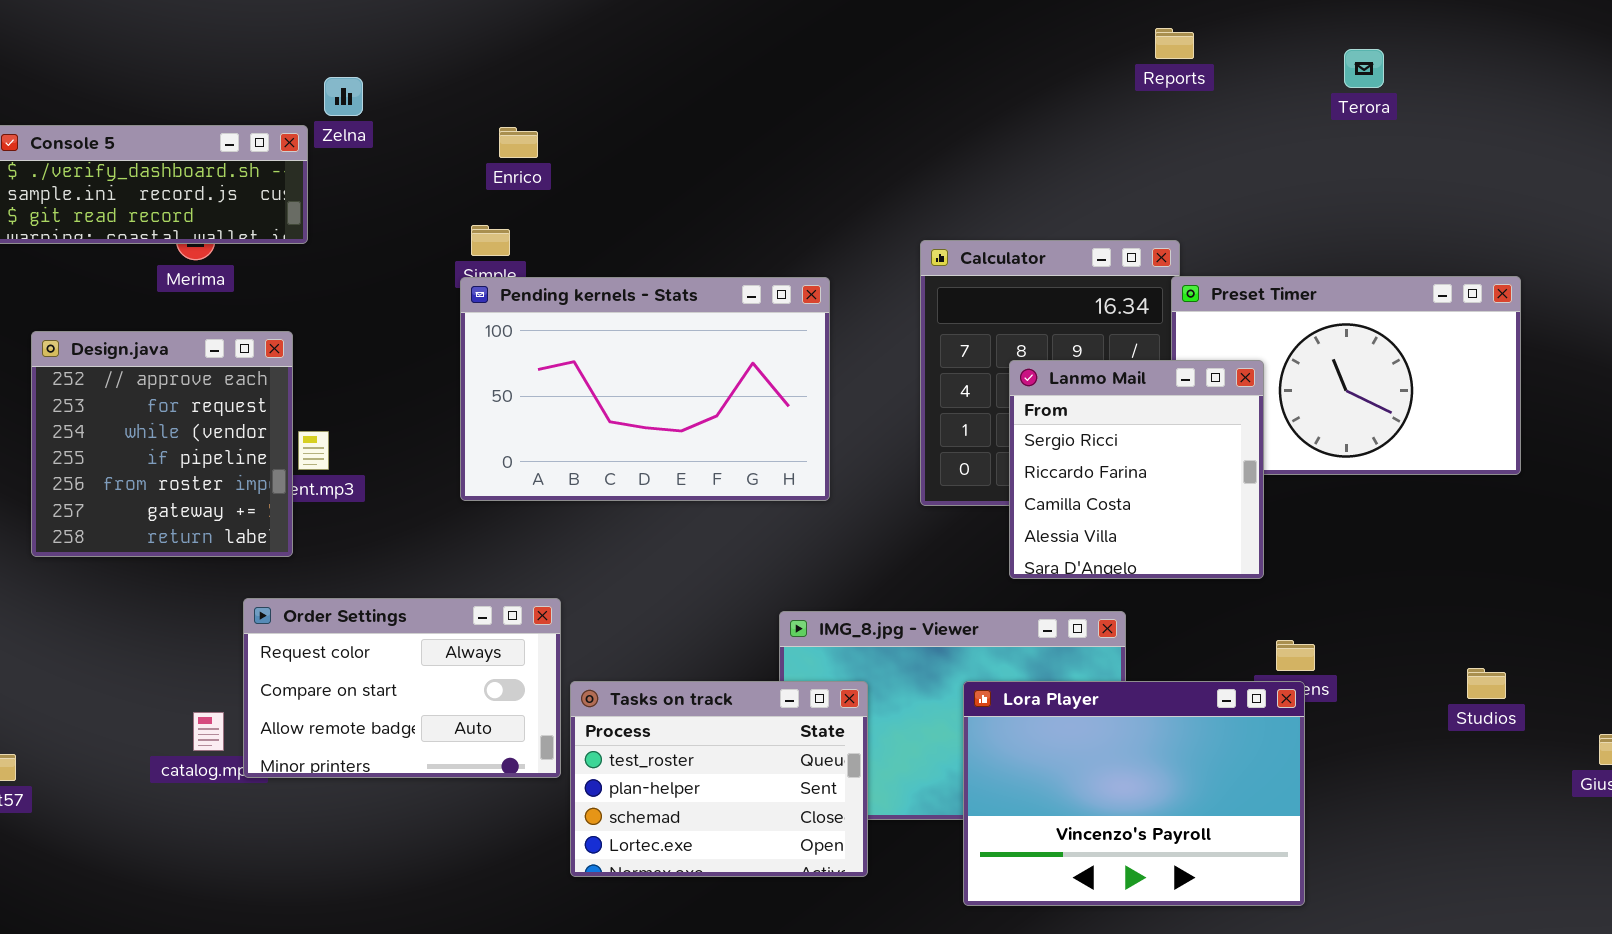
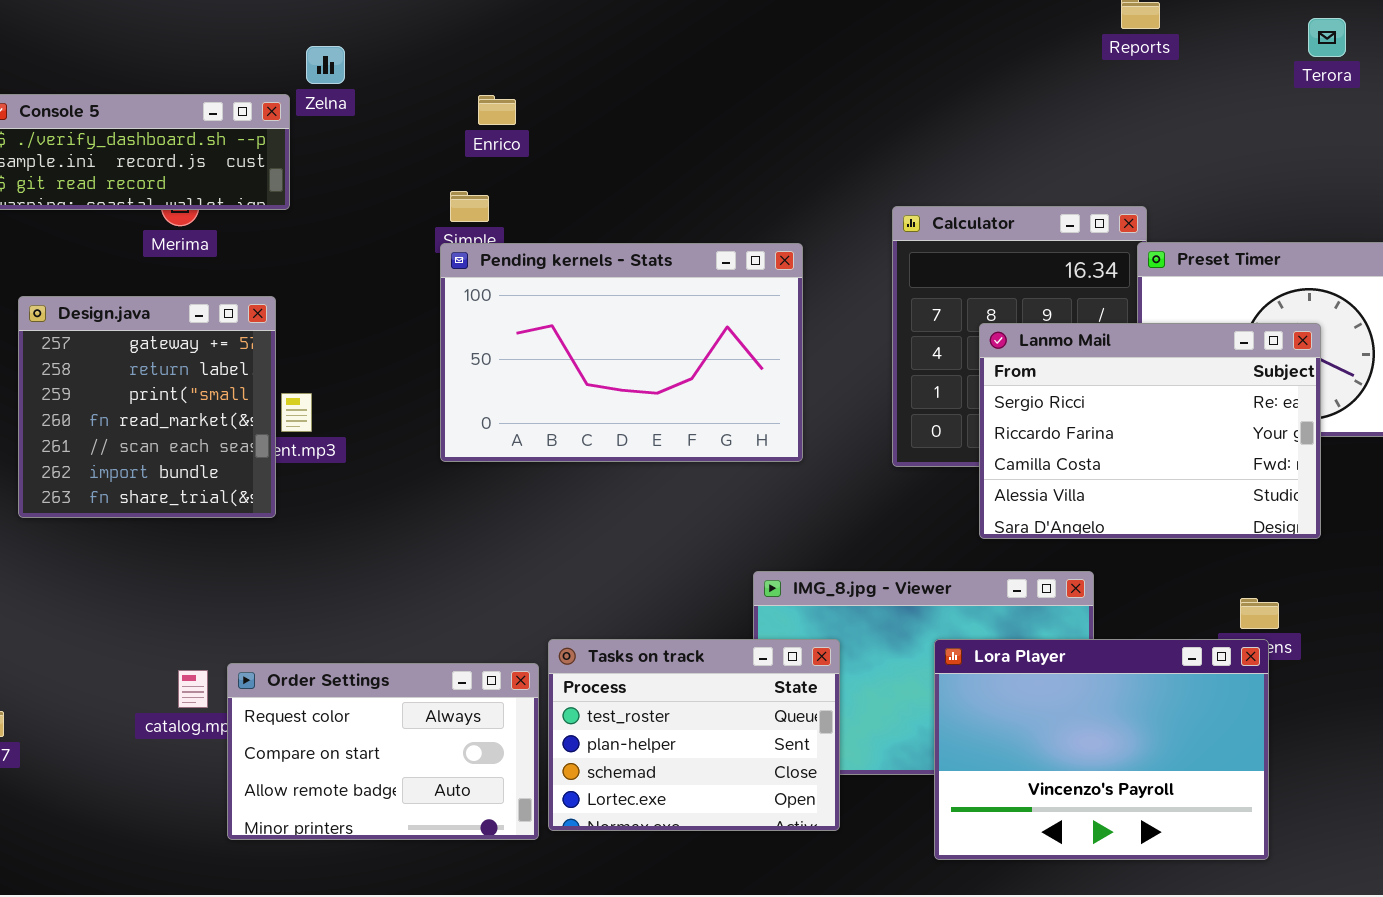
Design.java: [31,331,293,557] -> [18,296,276,518], scrolled down 5 rows
Lanmo Mail: [1009,360,1264,579] -> [979,323,1321,539], resized
Order Settings: [243,598,561,778] -> [227,663,539,840], moved

